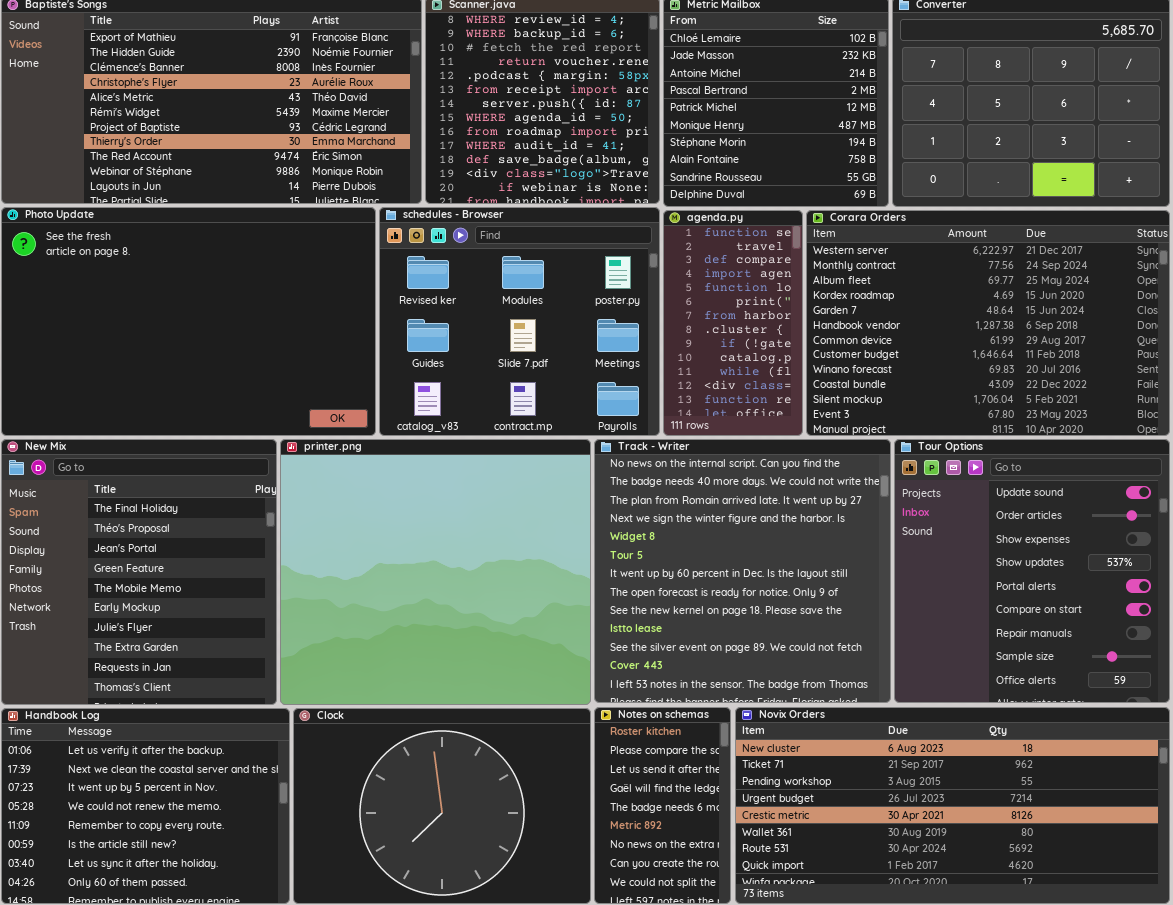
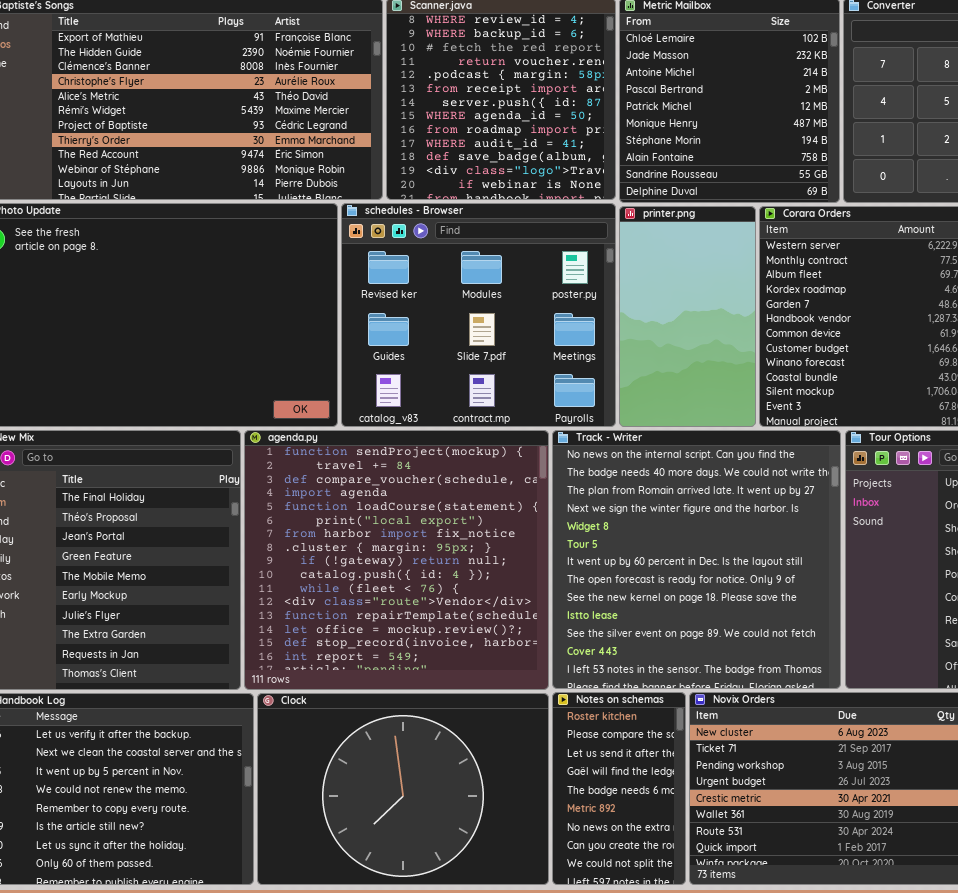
agenda.py: [663,210,803,436] -> [244,430,549,690], moved, resized
printer.png: [280,439,591,705] -> [619,206,756,427], moved, resized

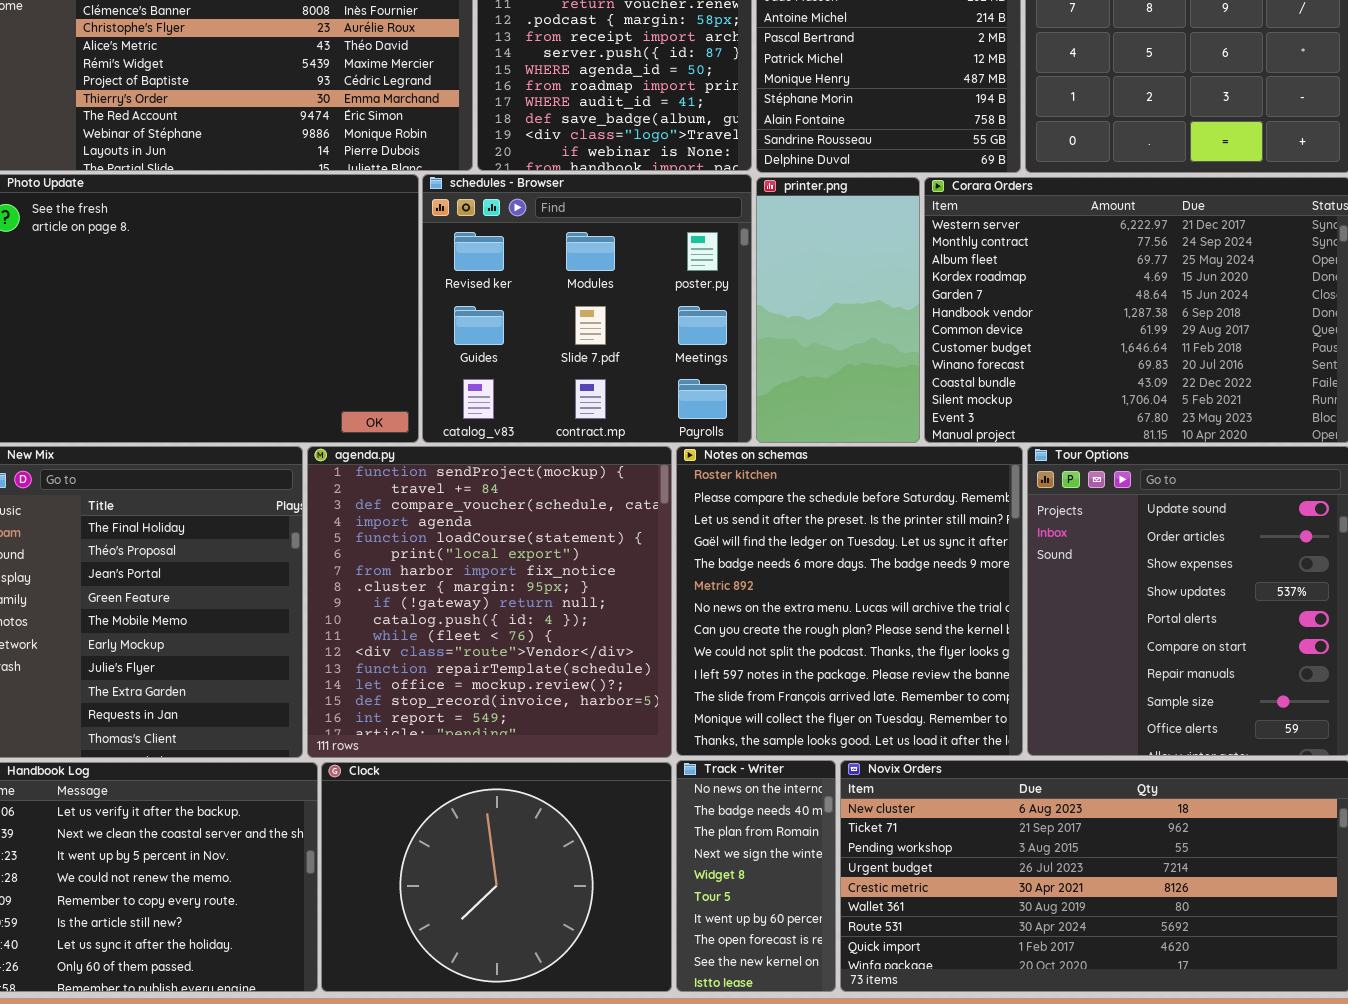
Track - Writer: [552,430,841,689] -> [676,760,836,992], moved, resized
Notes on schemas: [552,692,686,885] -> [676,446,1023,756], moved, resized

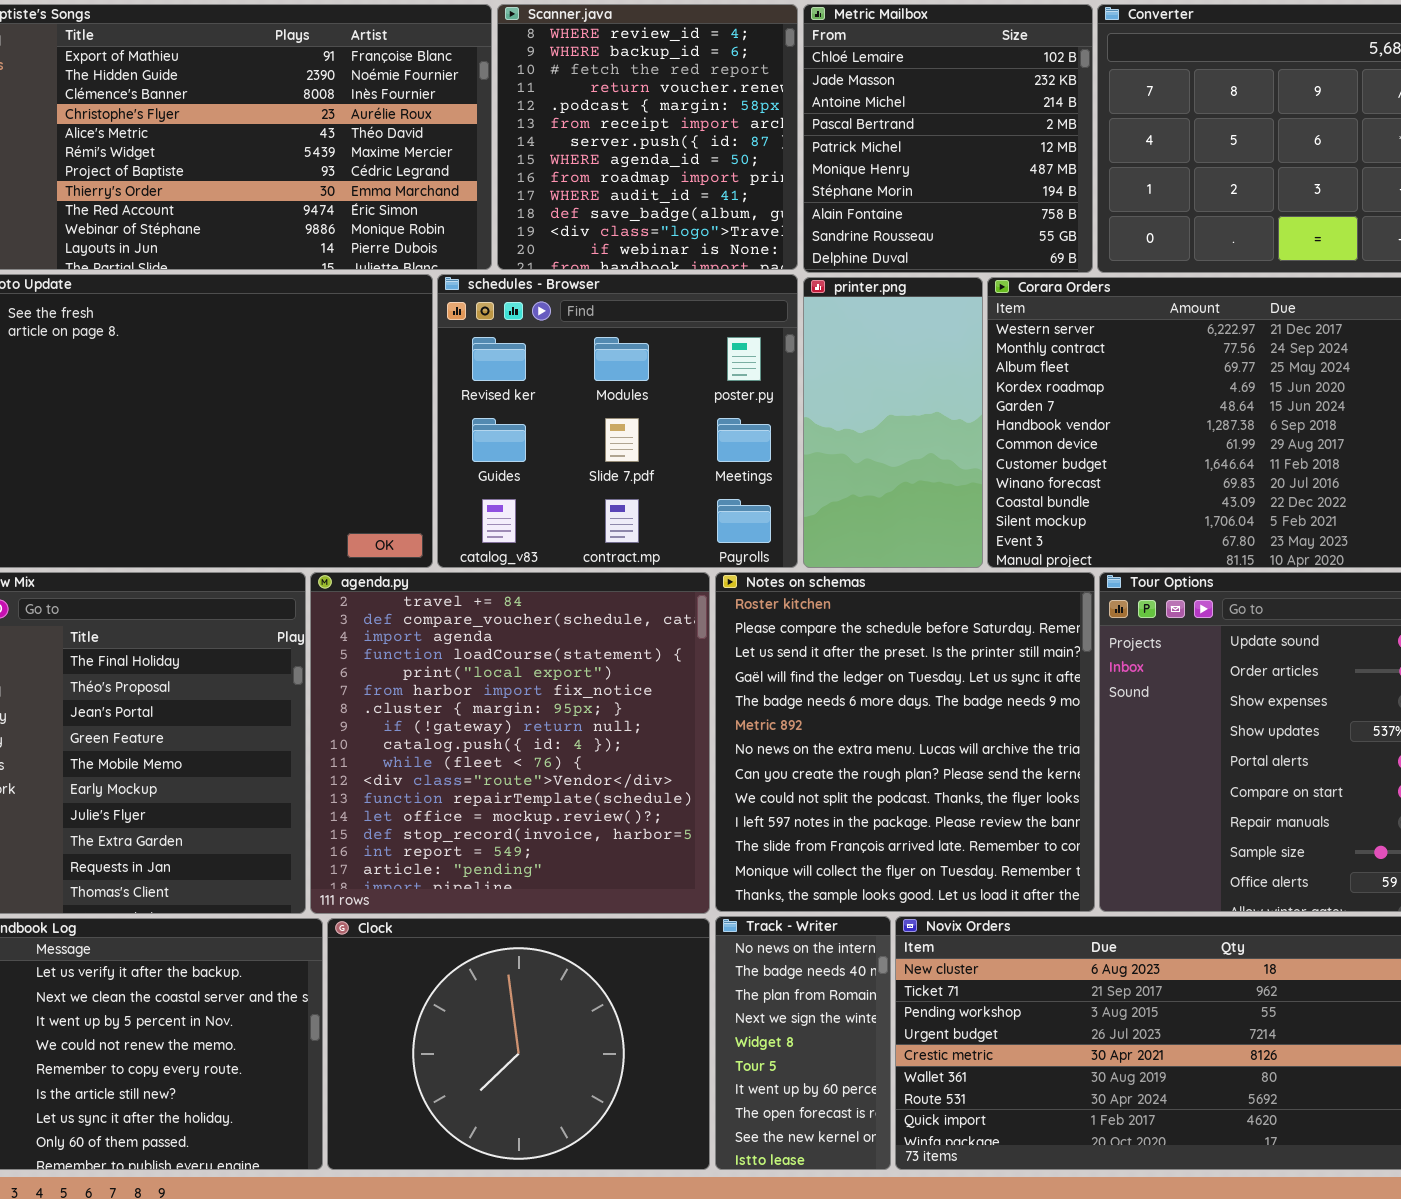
agenda.py: [307,446,672,758] -> [310,572,710,914], scrolled down 1 row

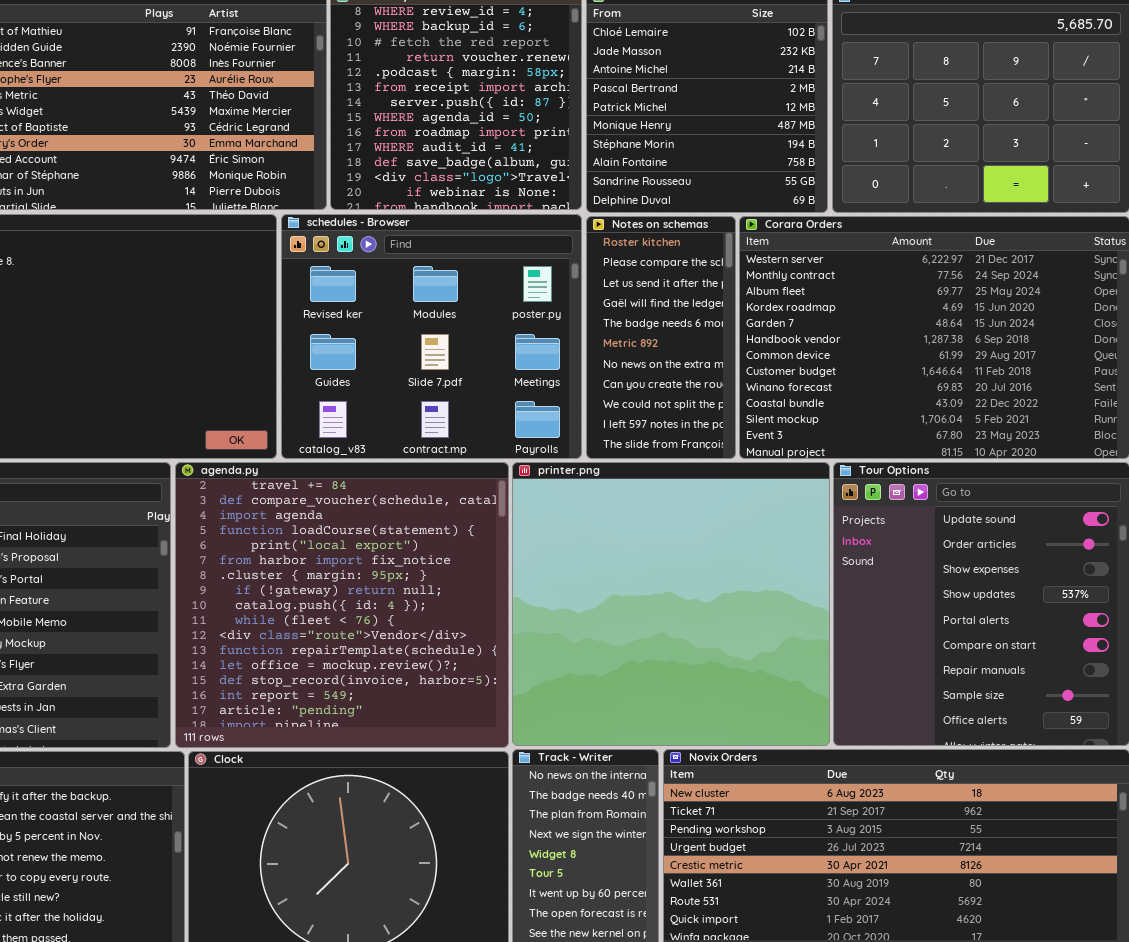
printer.png: [803,277,983,568] -> [512,462,830,746], moved, resized
Notes on schemas: [715,572,1095,912] -> [586,216,736,459], moved, resized

